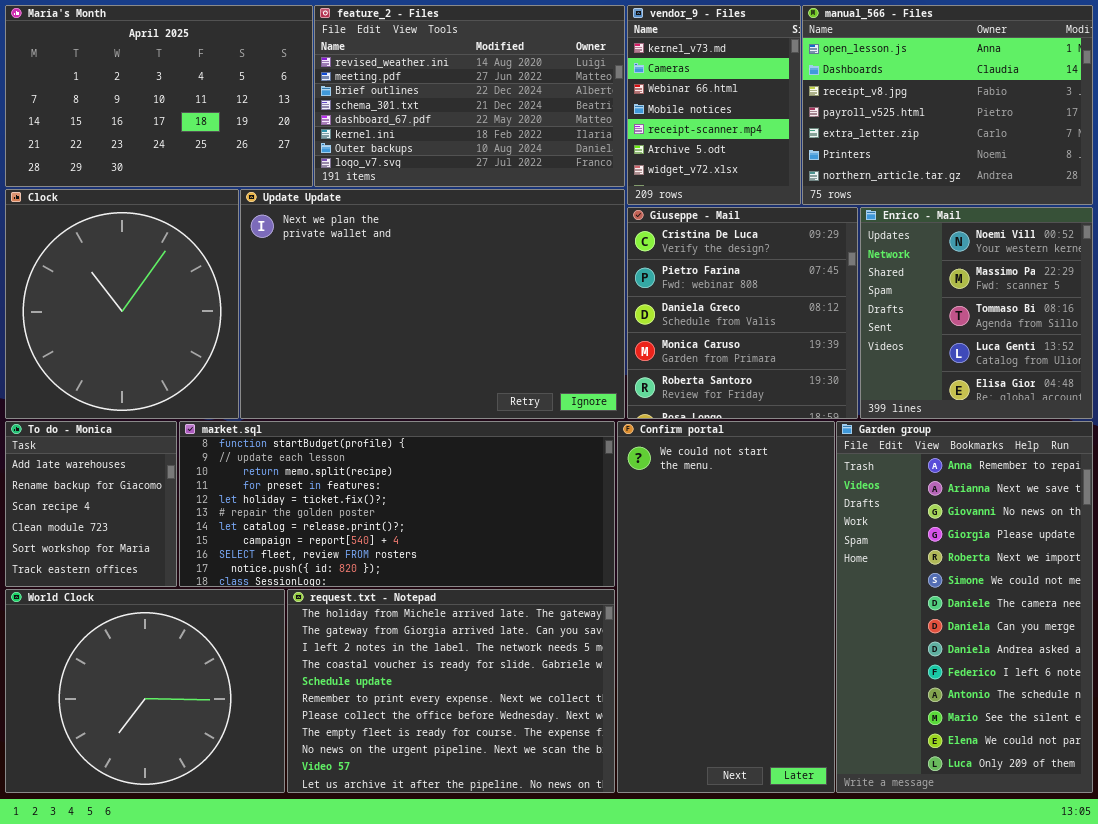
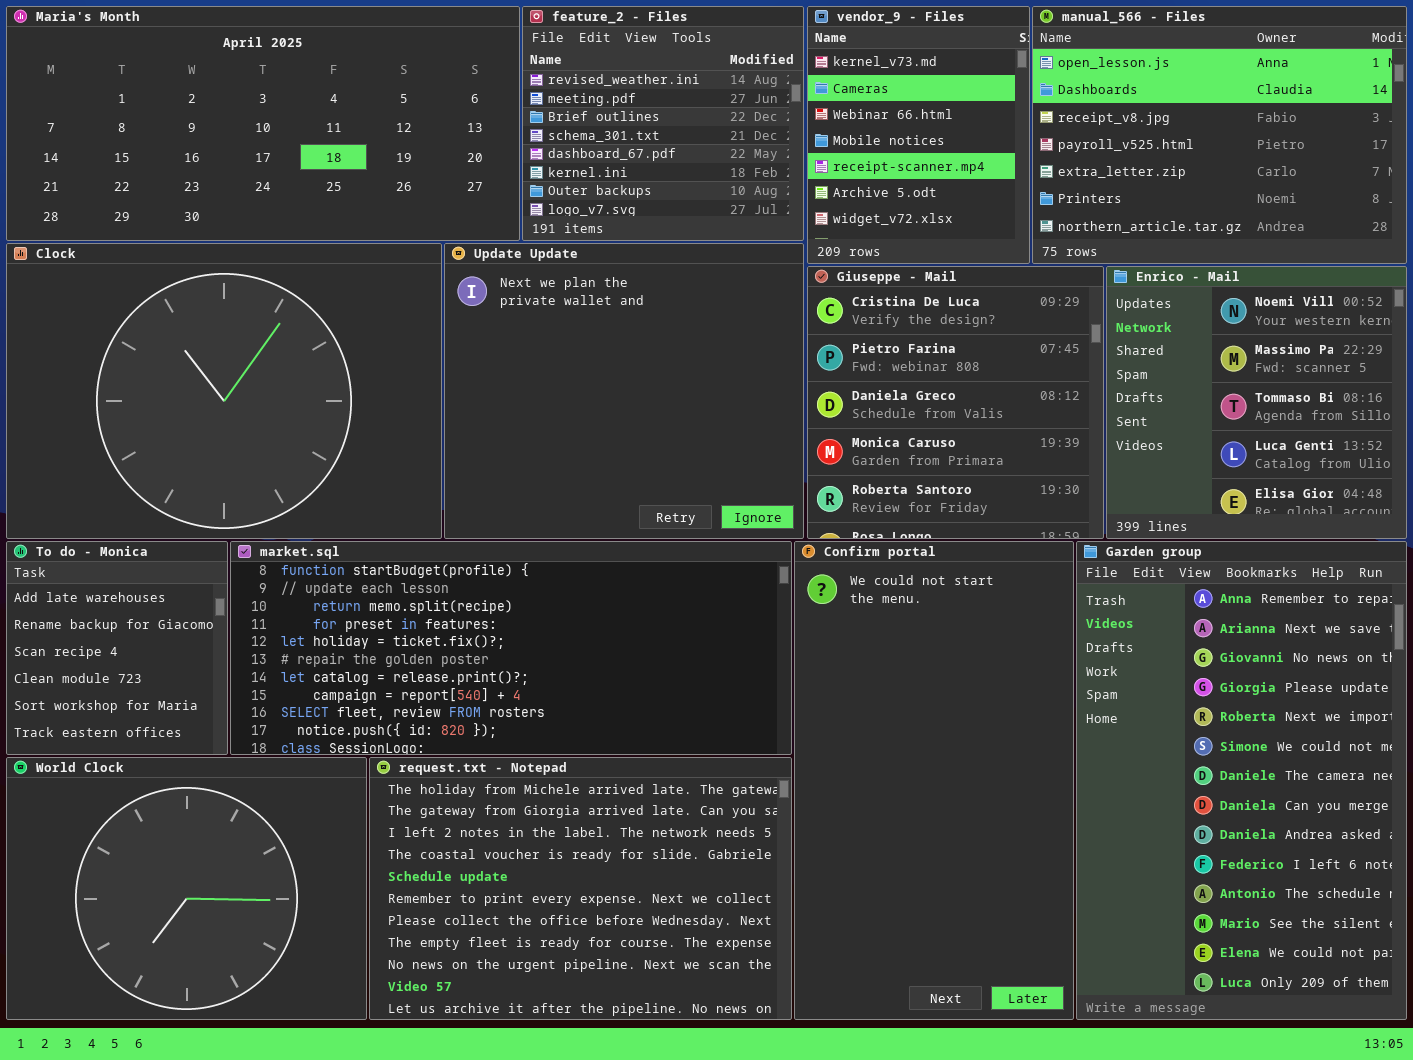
Maria's Month: [5,5,313,187] -> [6,6,520,241], resized
feature_2 - Files: [314,5,625,187] -> [522,6,804,241], resized
Clock: [5,189,239,419] -> [6,243,442,539], resized
Update Update: [240,189,625,419] -> [444,243,804,539], resized

